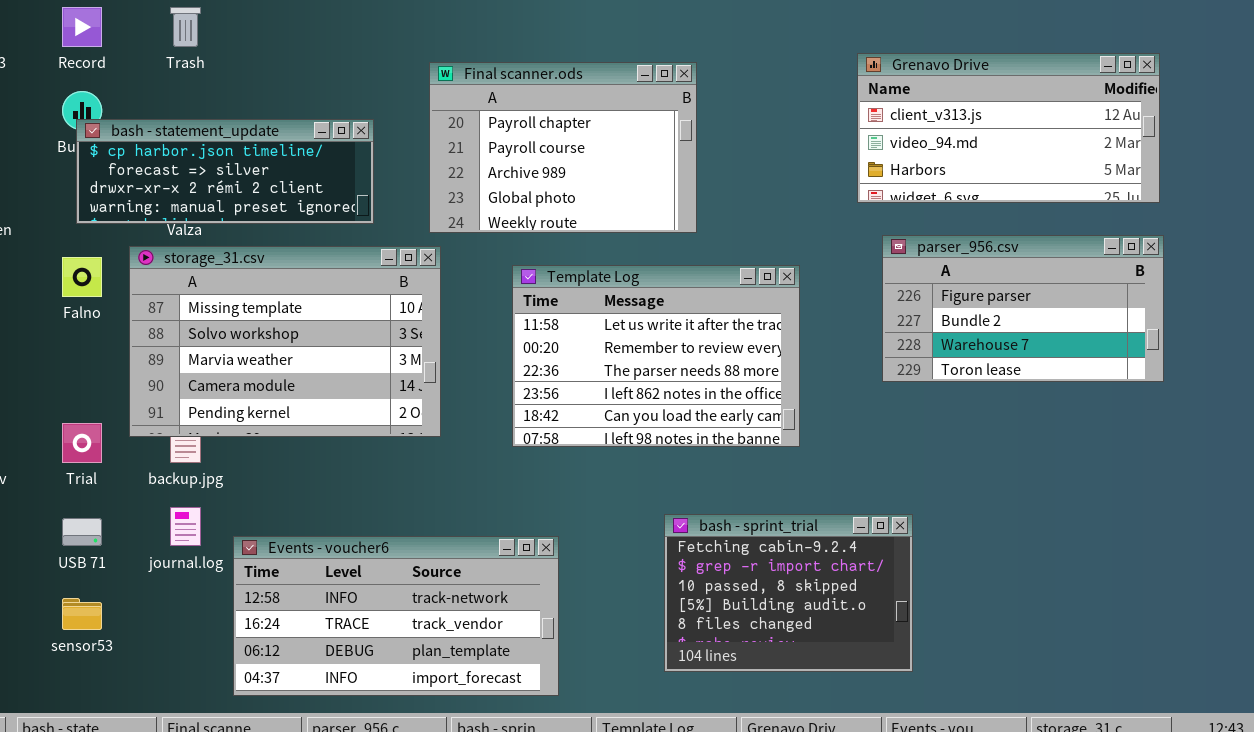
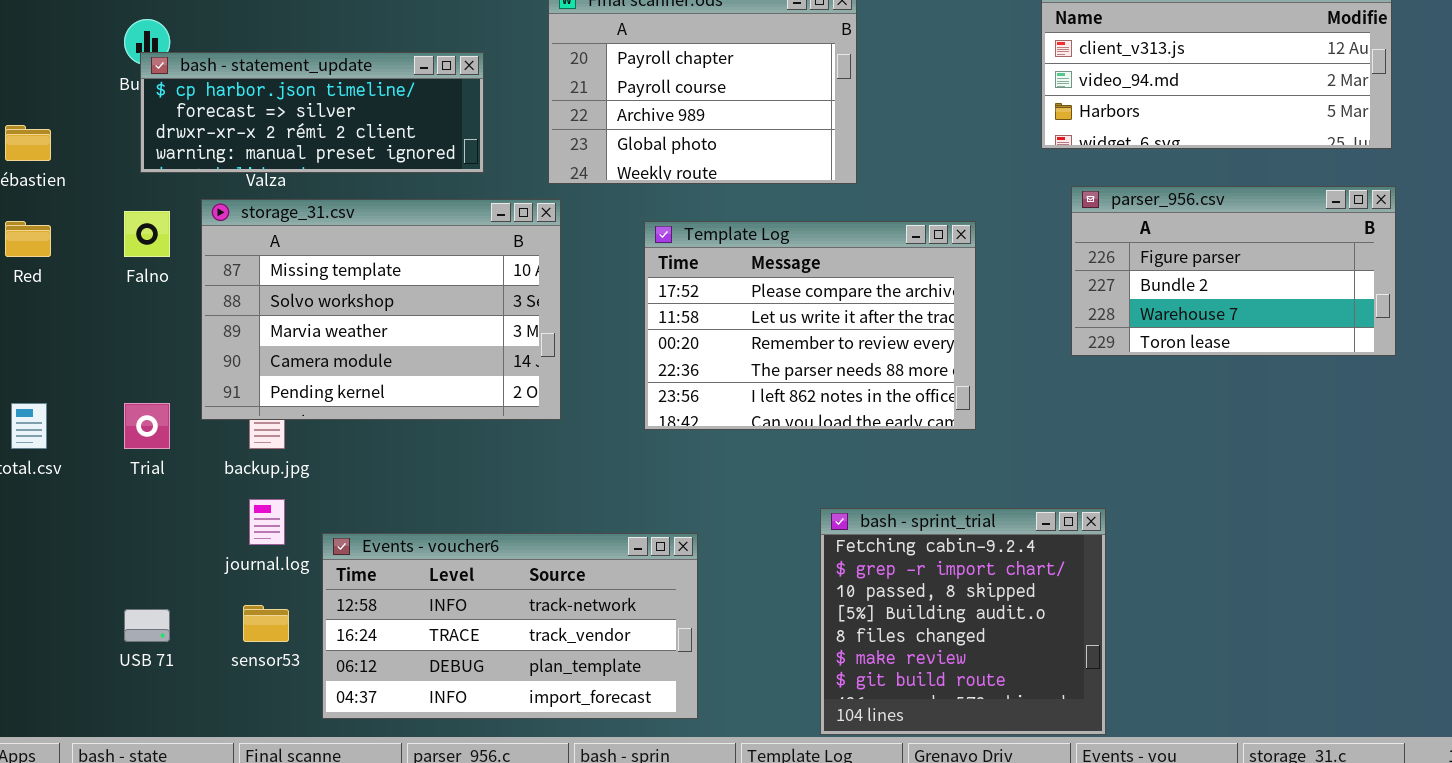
Template Log: [512,265,800,447] -> [644,221,976,430], scrolled up 1 row
bash - sprint_trial: [664,514,913,672] -> [820,508,1106,735], resized
USB 71: [62,518,102,546] -> [124,609,170,642], moved
sensor53: [62,598,102,630] -> [243,605,289,642], moved

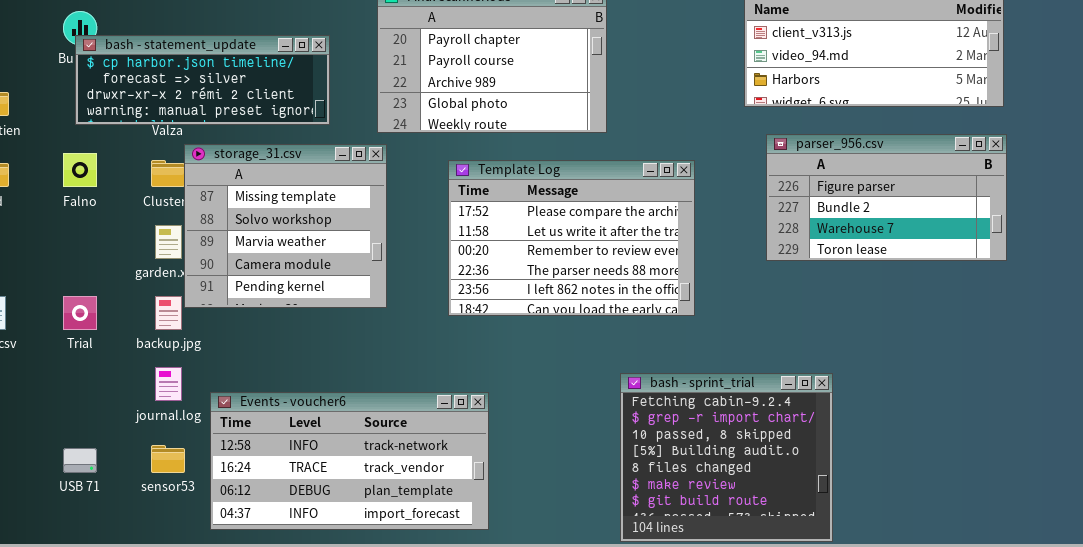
storage_31.csv: [201,199,561,420] -> [184,144,387,308], resized
bash - sprint_trial: [820,508,1106,735] -> [620,373,833,542], moved

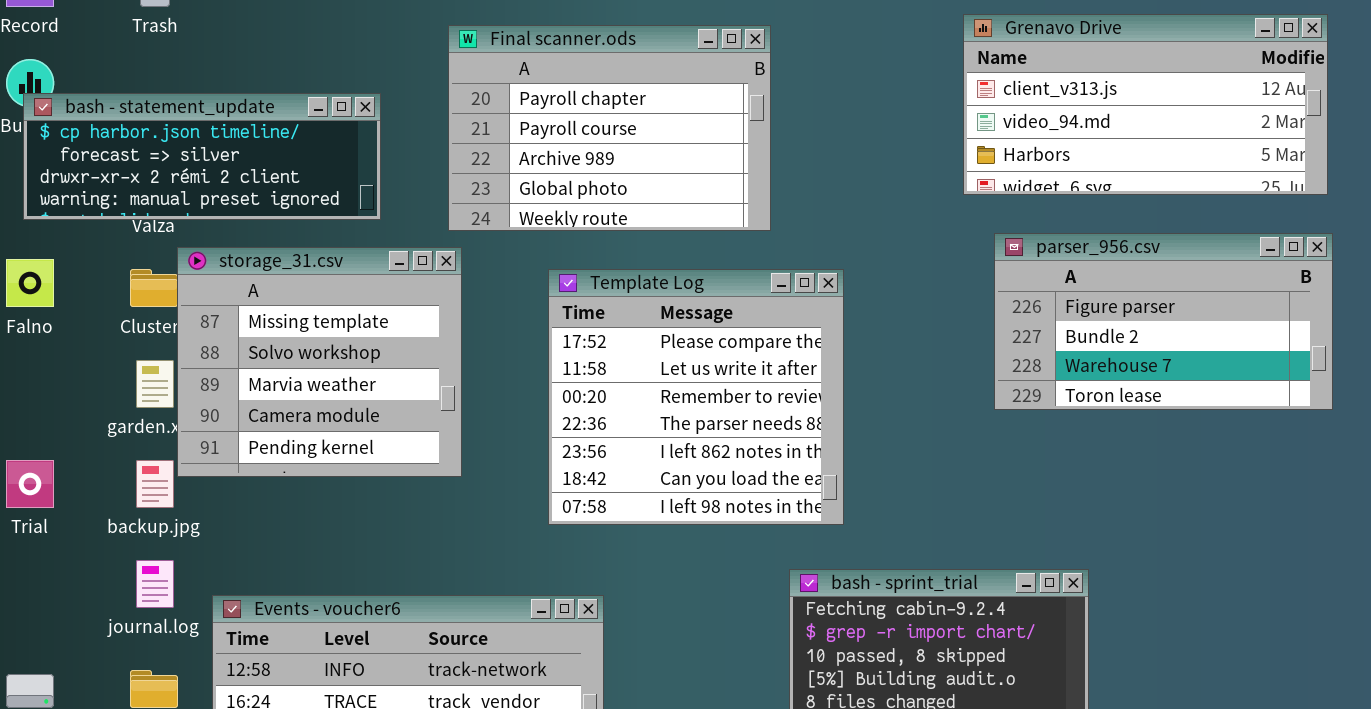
Template Log: [448,160,695,316] -> [548,269,844,525], resized

